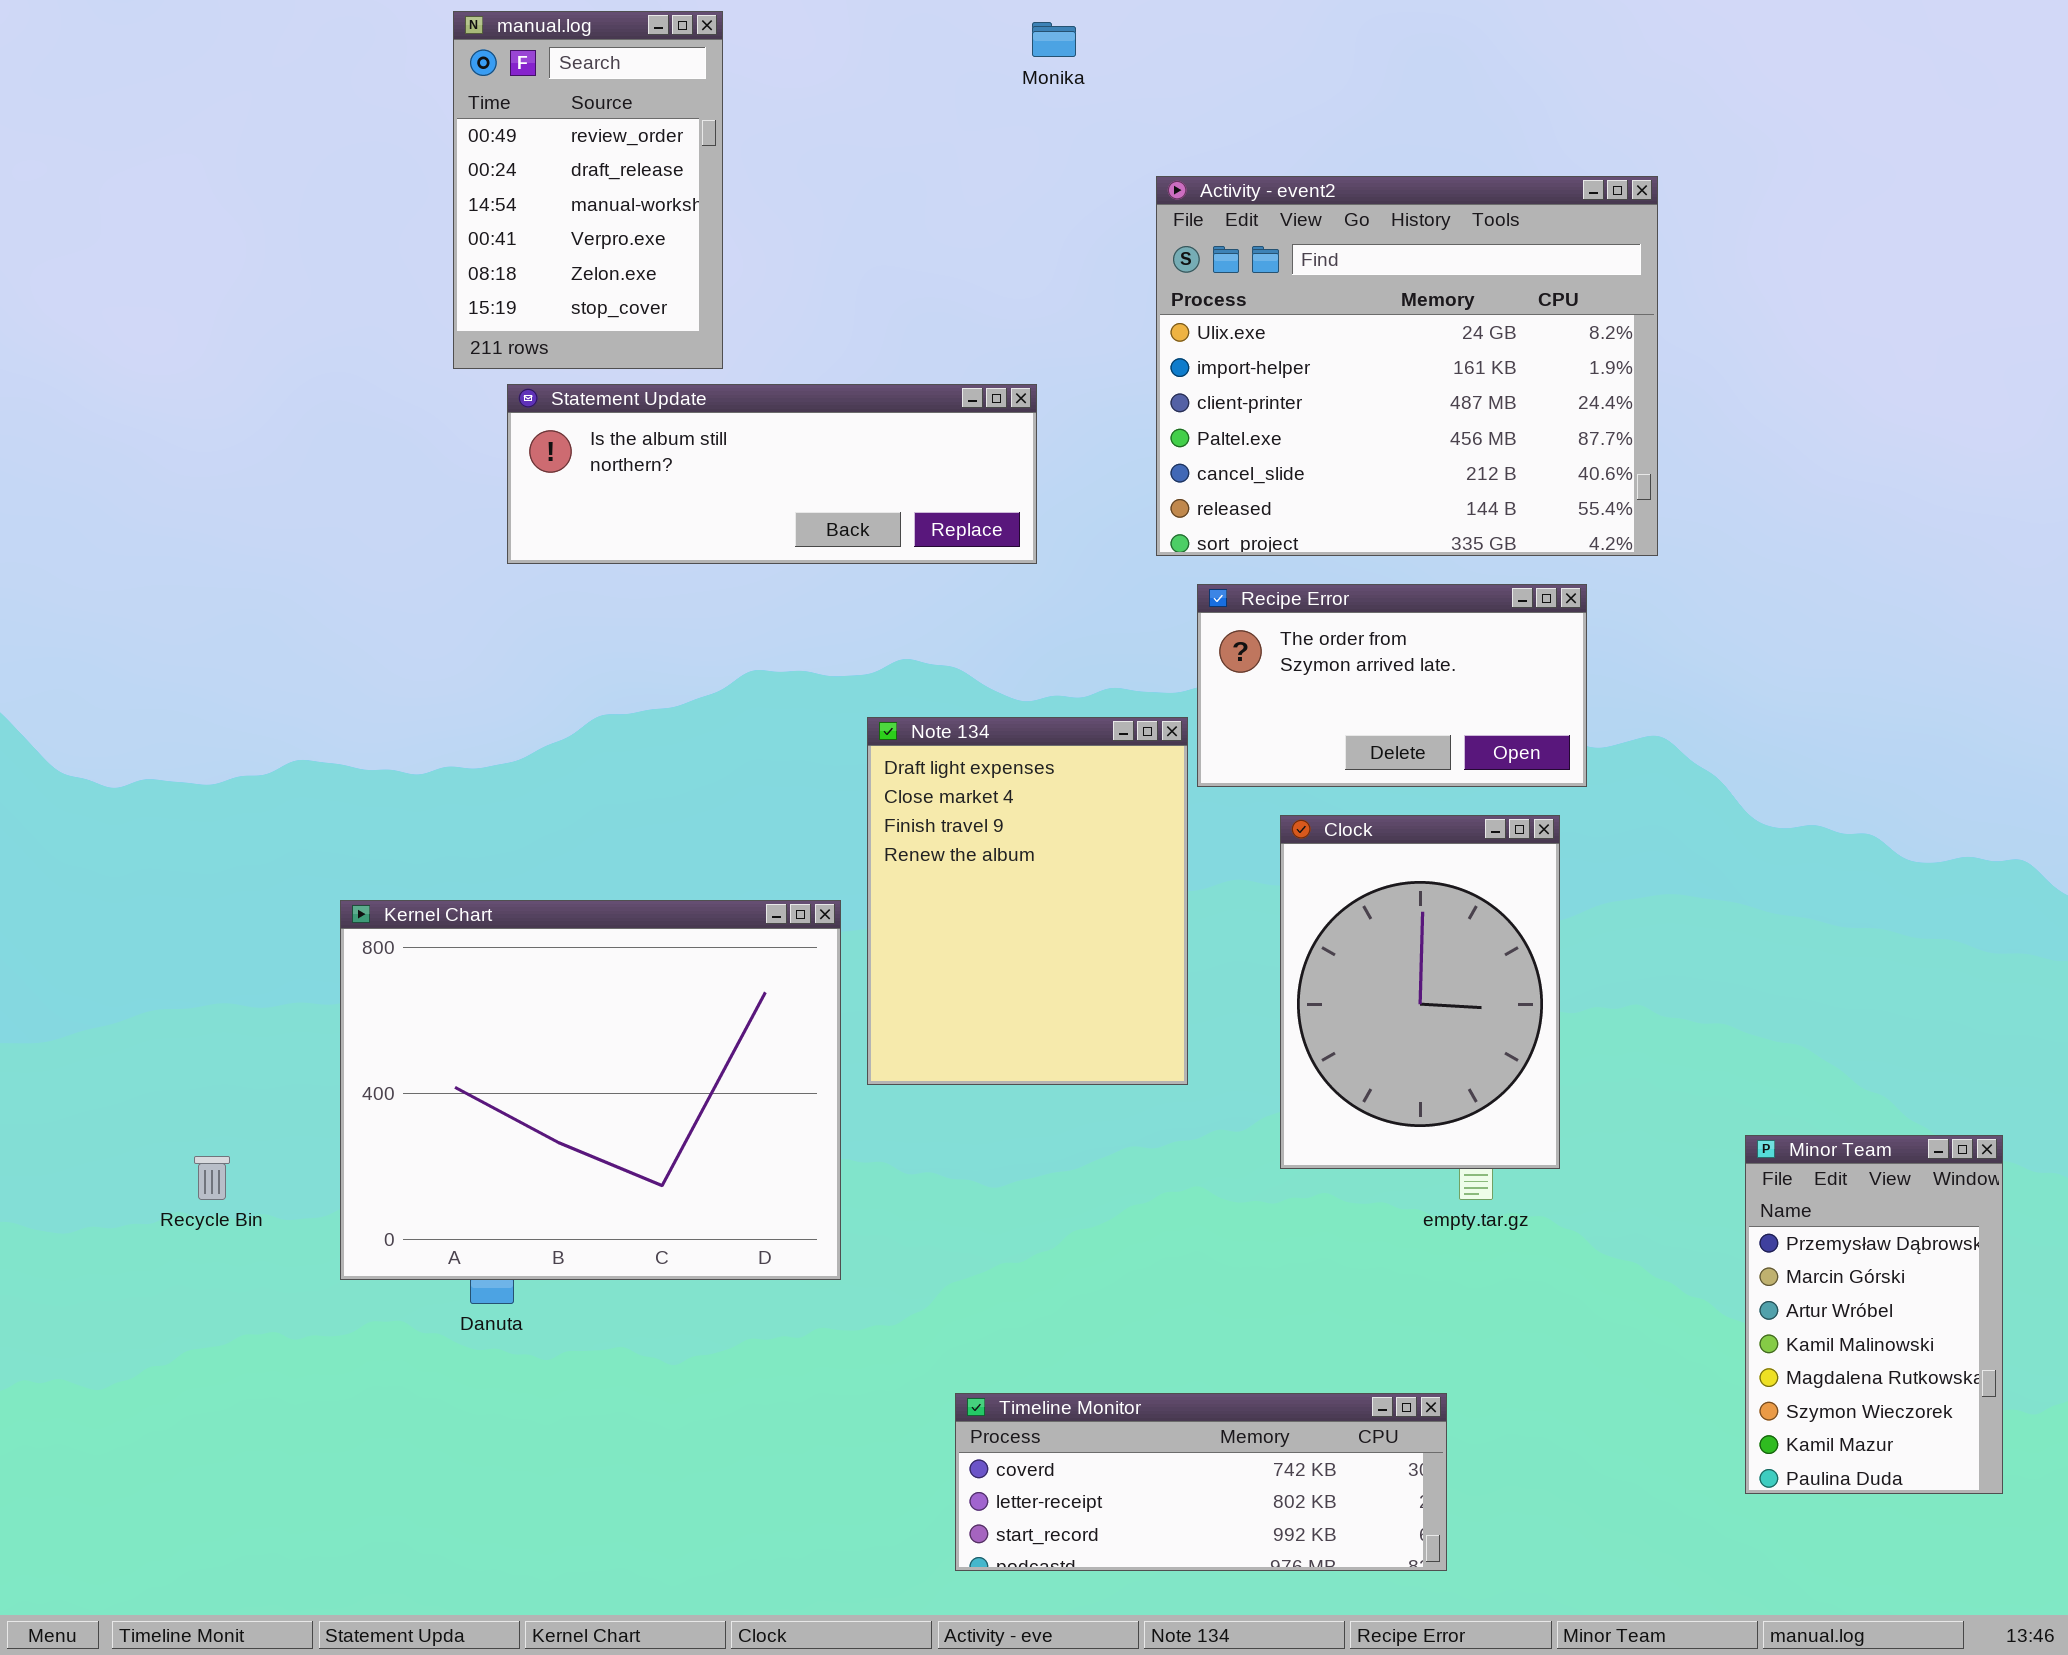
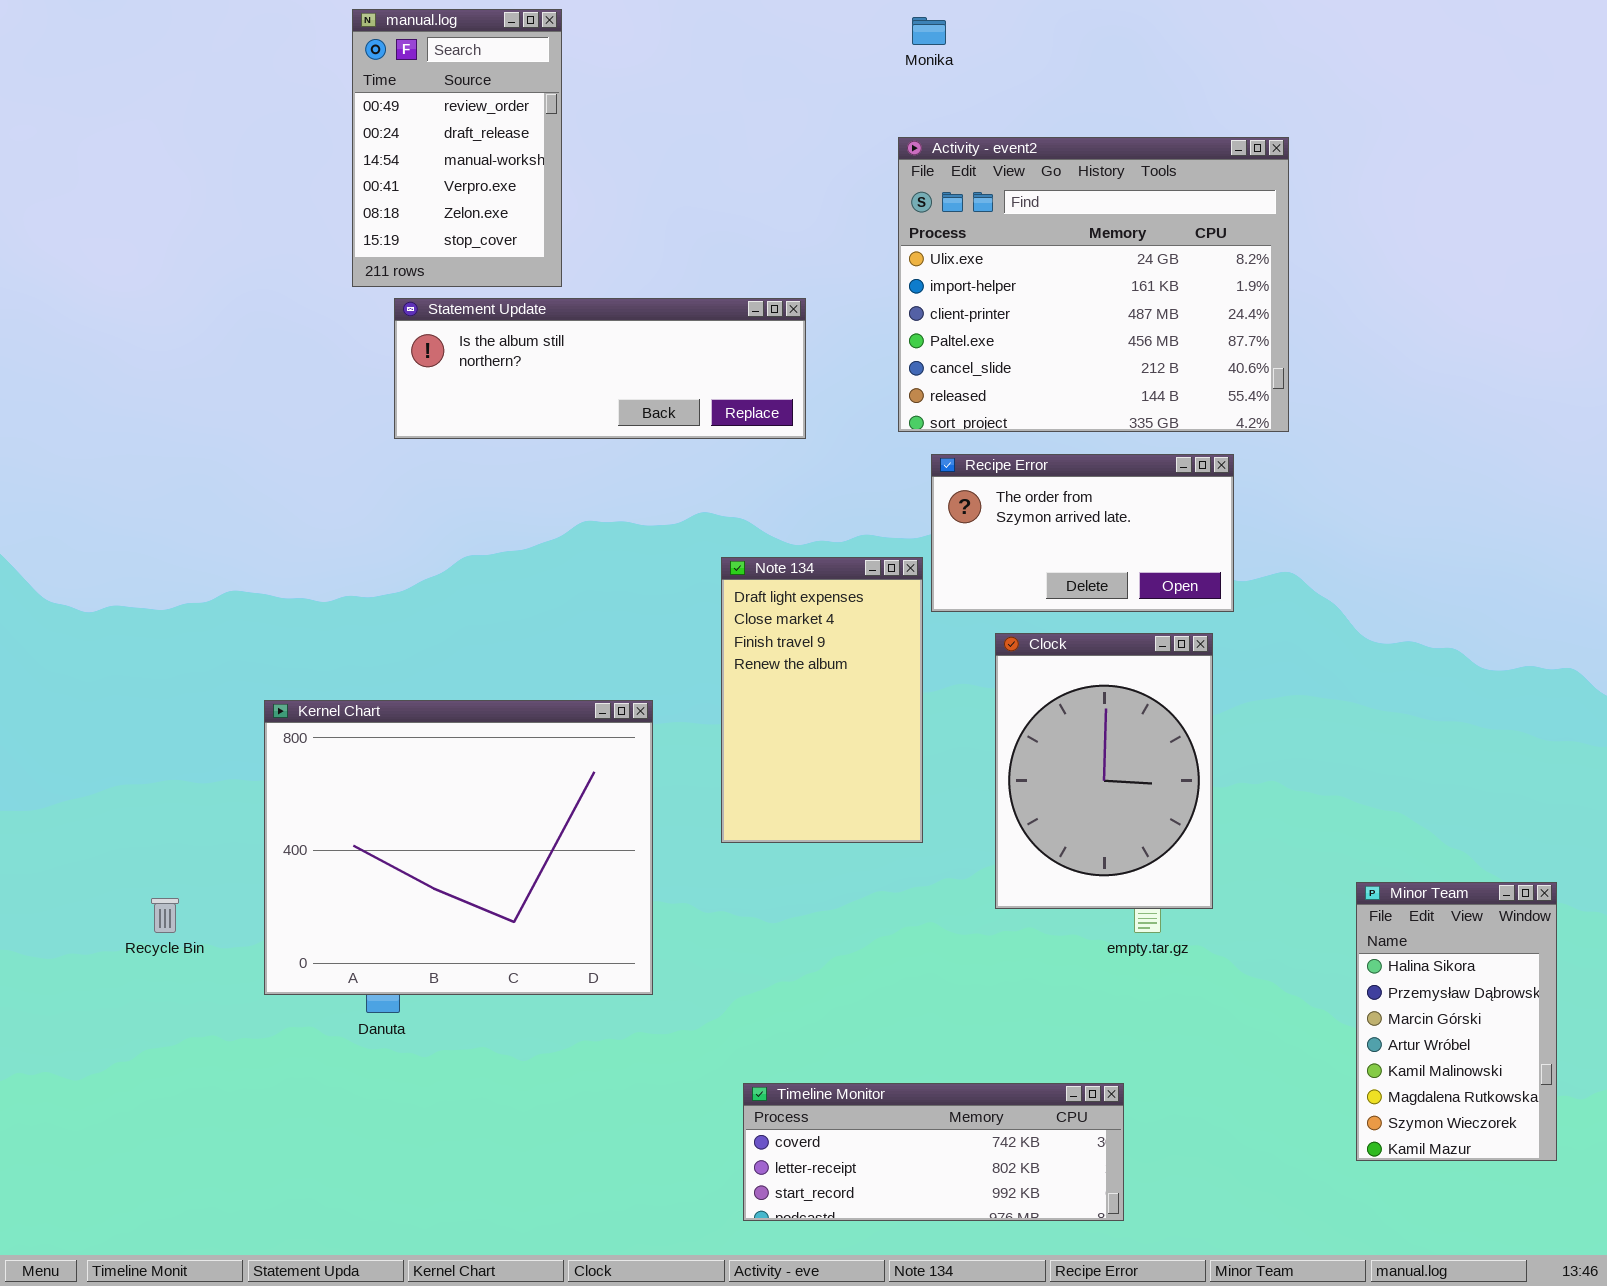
Monika: [1032,22,1076,57] -> [912,17,946,45], moved
Note 134: [867,717,1188,1085] -> [721,557,923,843], resized
Minor Team: [1745,1135,2003,1494] -> [1356,882,1557,1161], scrolled up 1 row

